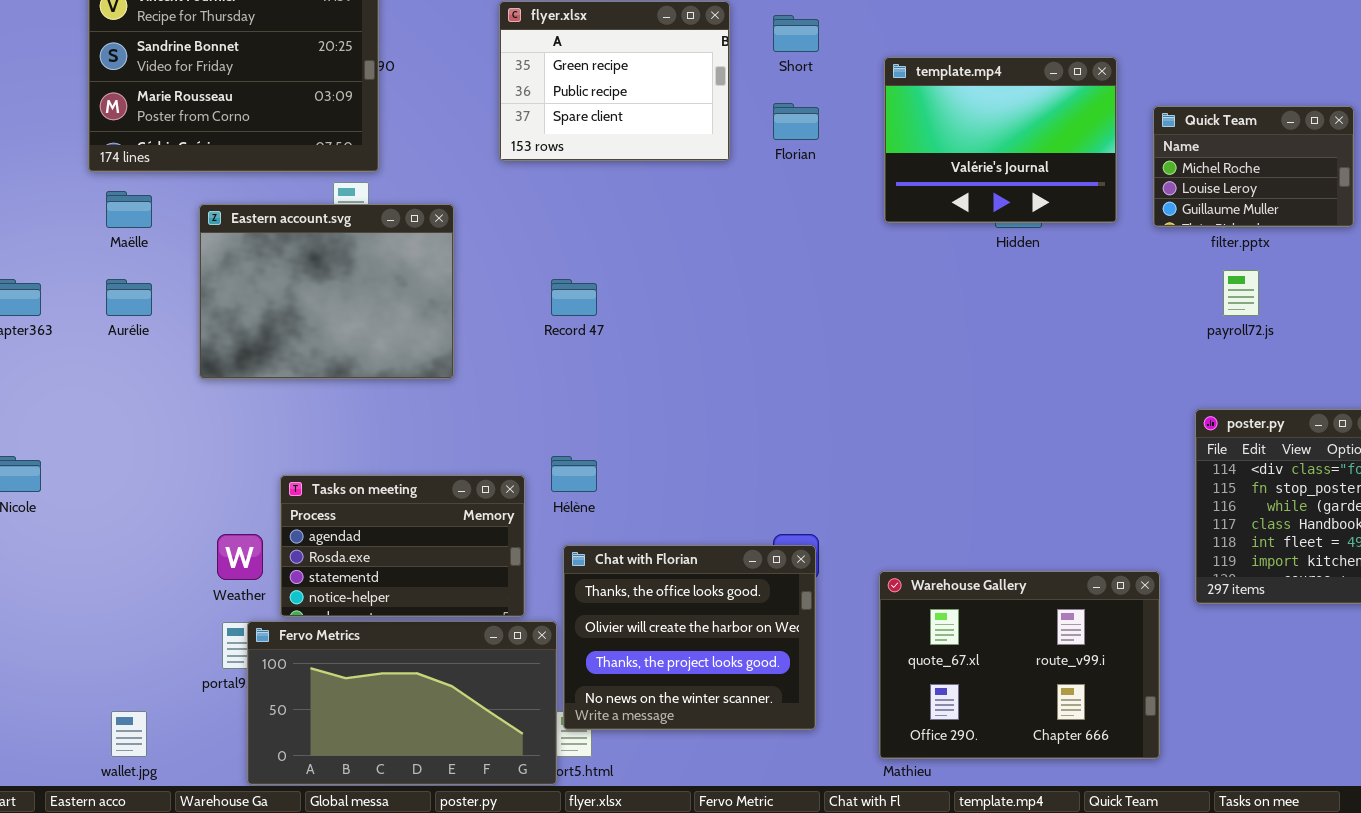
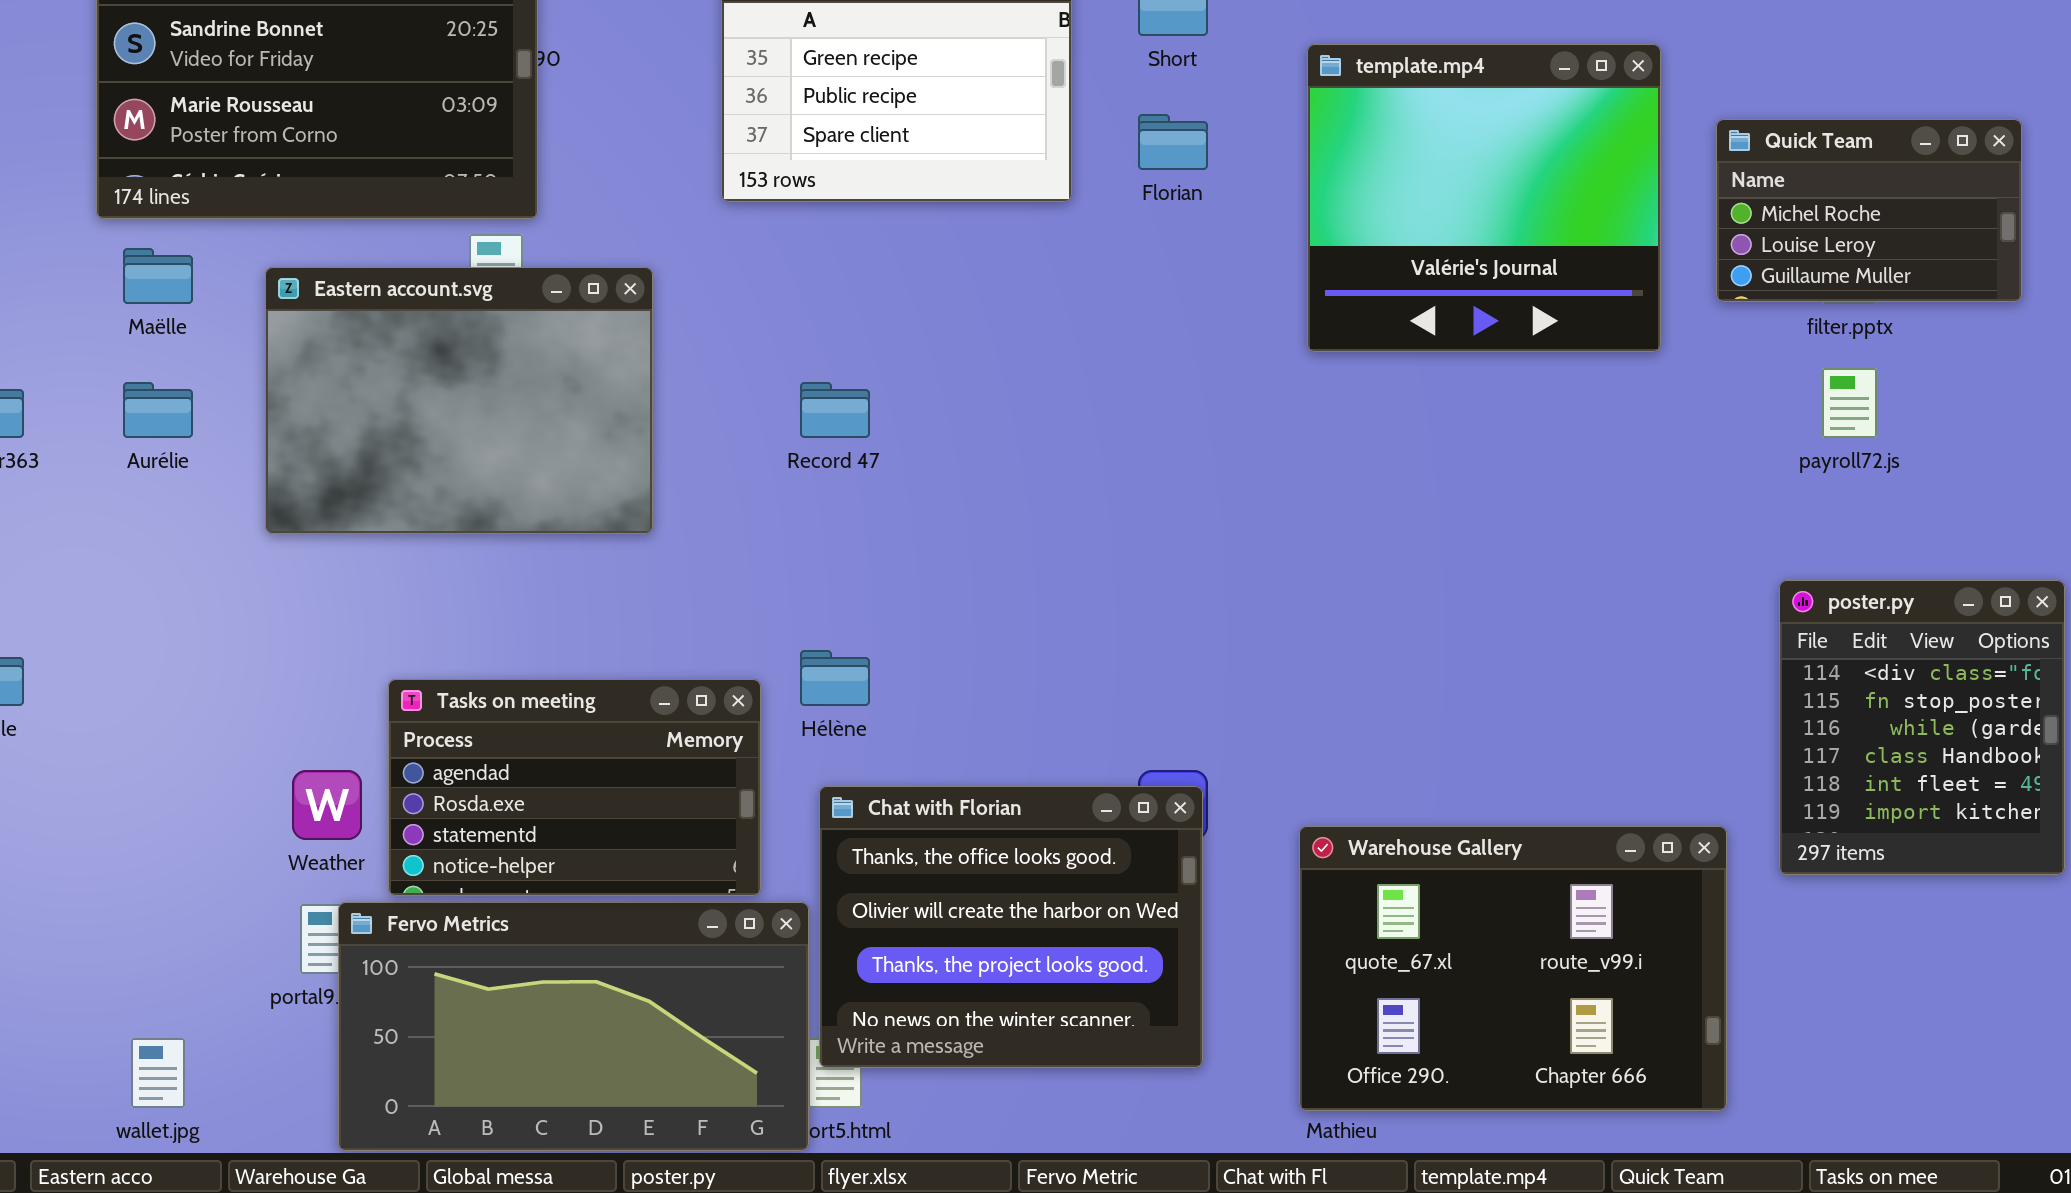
template.mp4: [884,57,1117,223] -> [1307,44,1661,352], resized

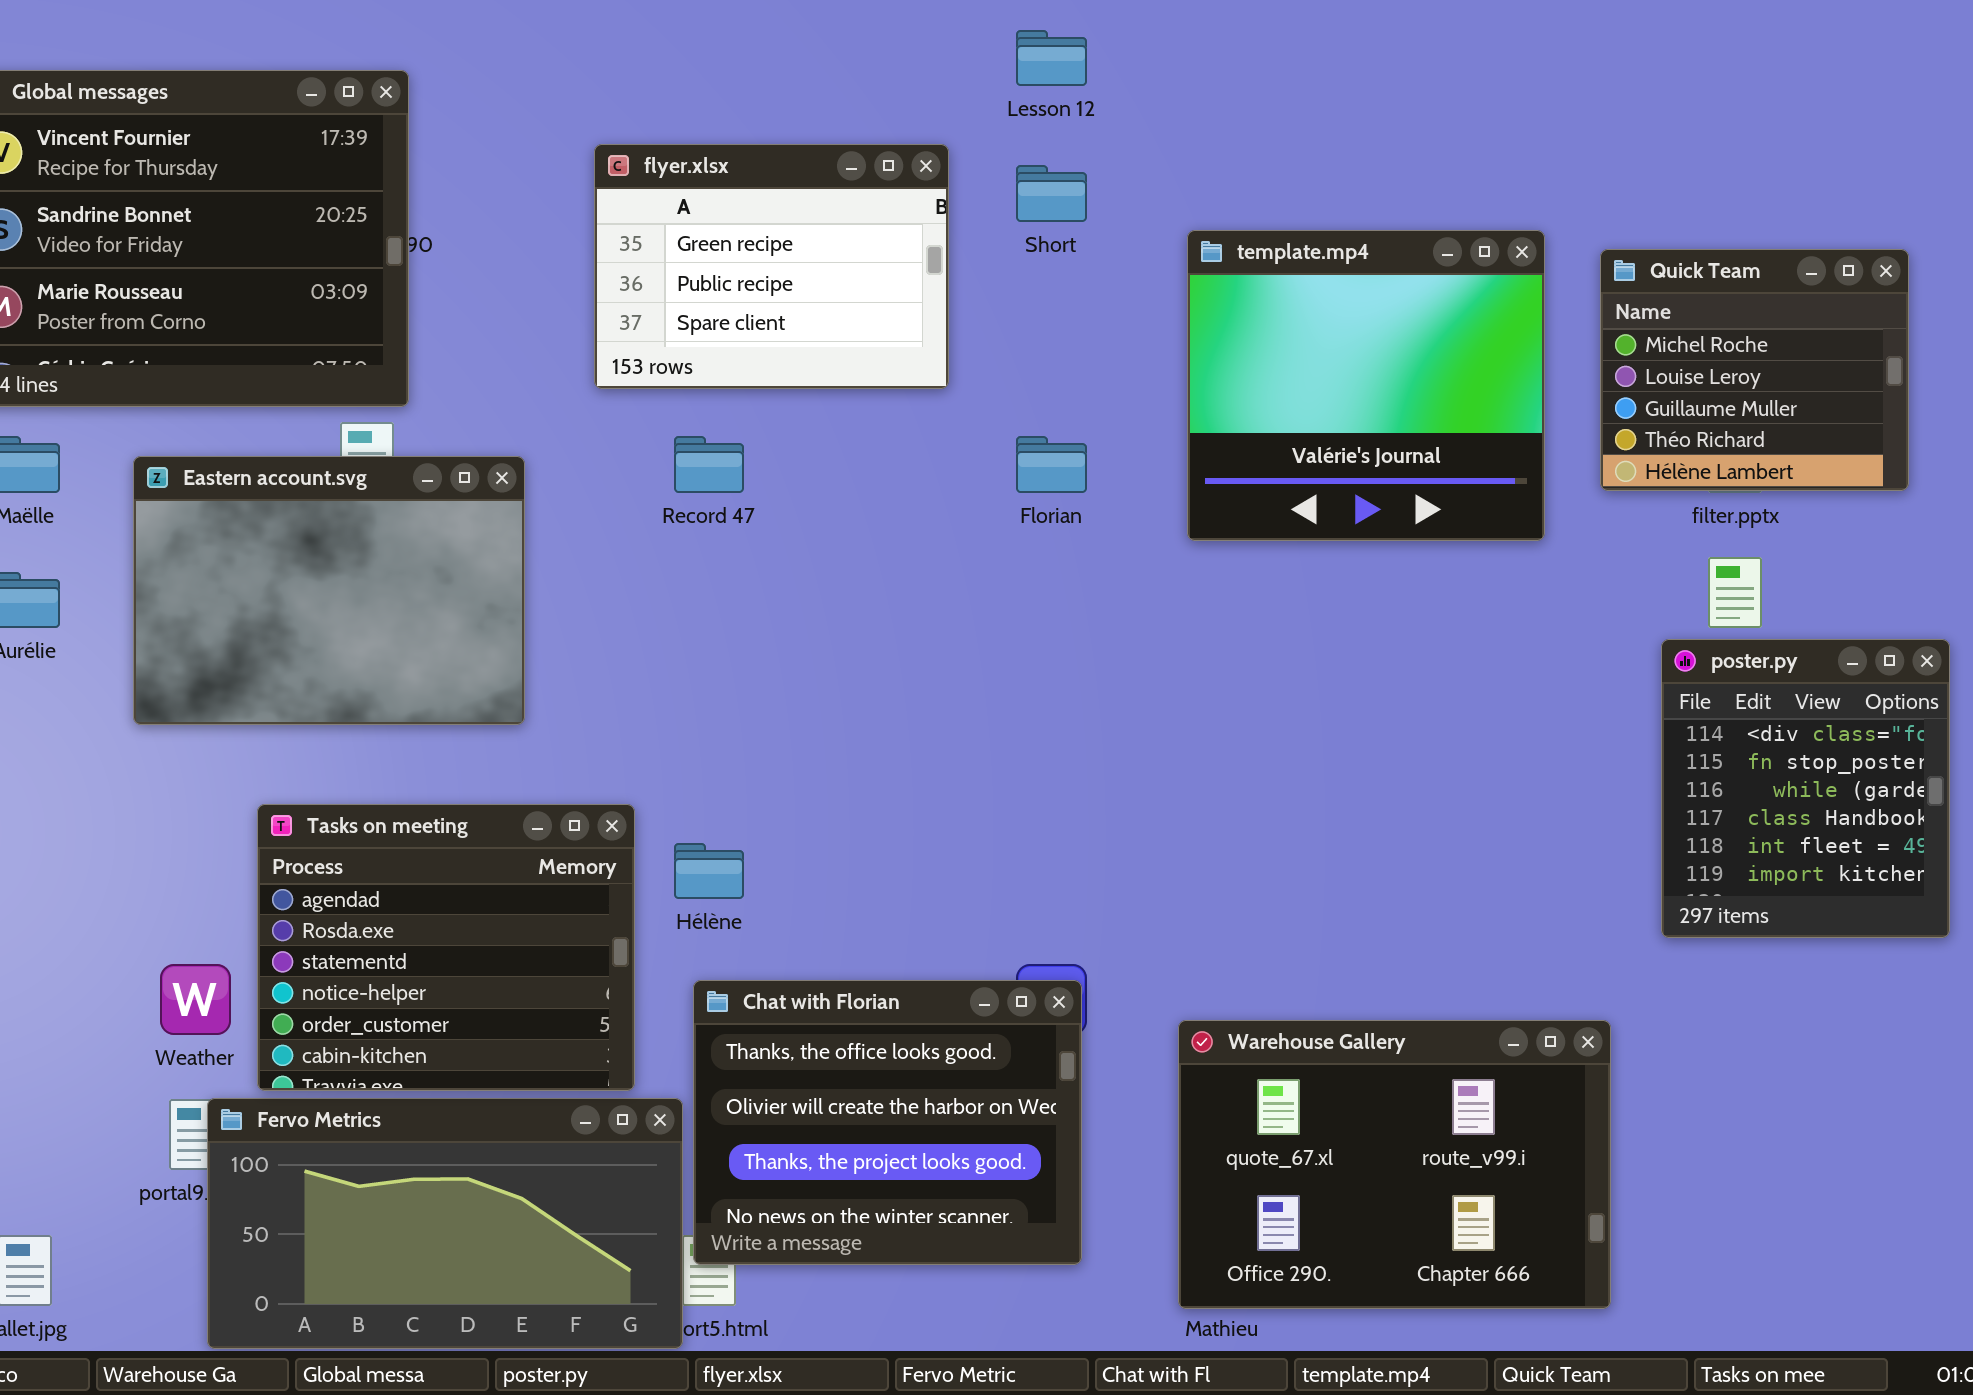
Florian: [1138,114,1208,170] -> [1016,436,1087,493], moved
Quick Team: [1716,119,2022,302] -> [1600,249,1909,491], resized
Record 47: [800,382,870,438] -> [674,436,744,493], moved
poster.py: [1779,580,2065,875] -> [1661,639,1950,938], moved
Tasks on meeting: [388,679,761,896] -> [257,804,635,1091], resized

